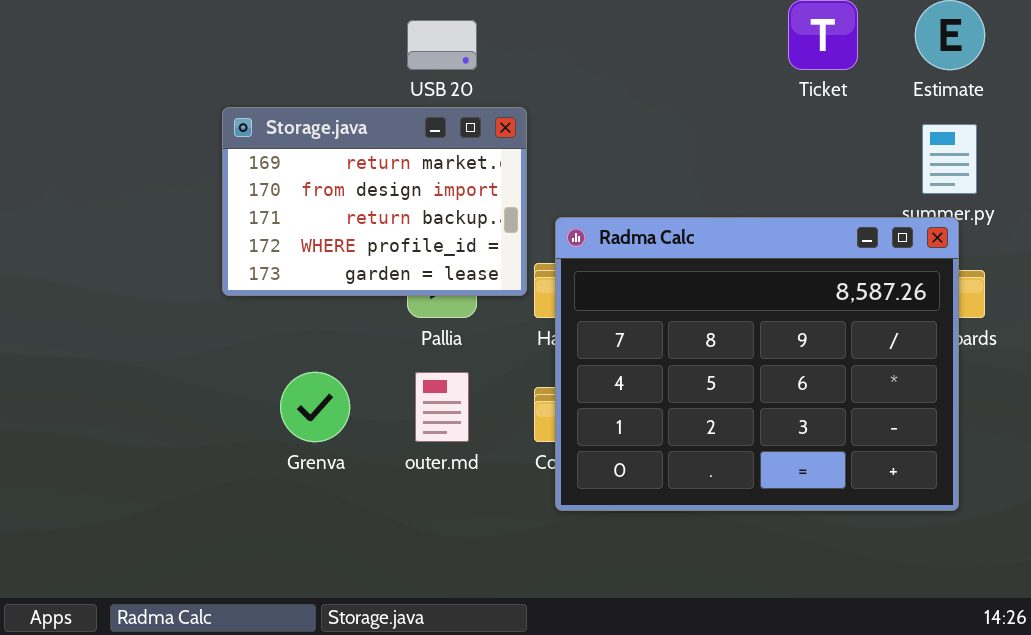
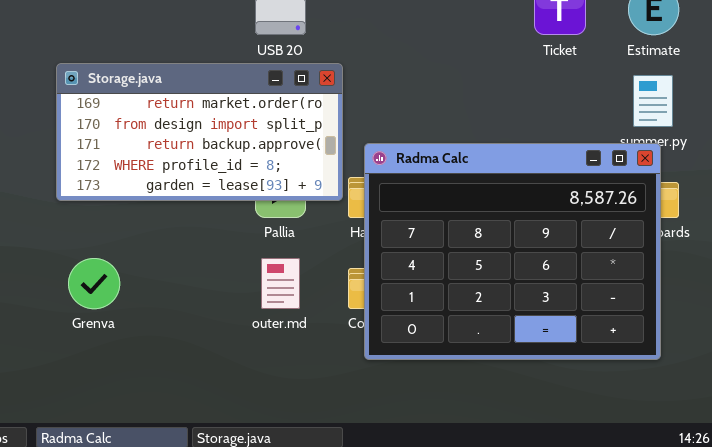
Storage.java: [222,107,527,296] -> [56,63,343,201], resized
Grenva: [280,372,350,442] -> [68,258,120,309], moved

